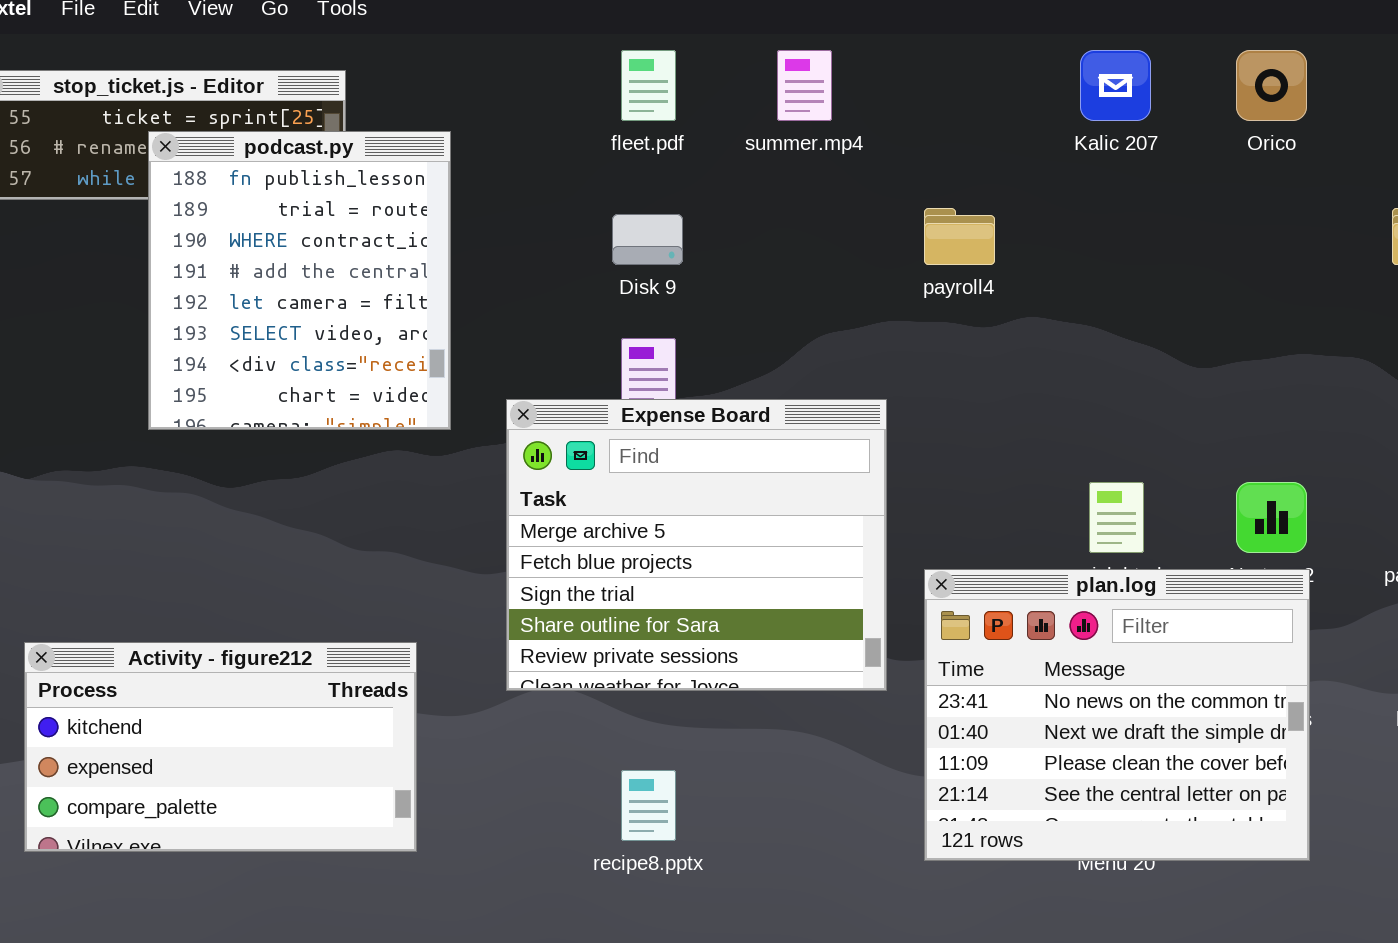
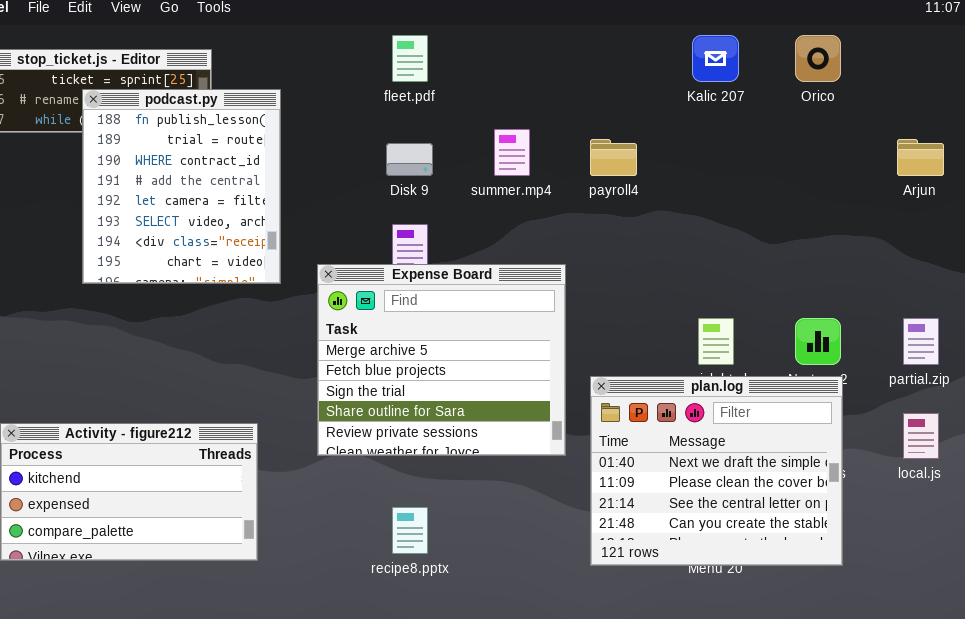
summer.mp4: [777,50,832,121] -> [494,129,530,176], moved
plan.log: [924,569,1310,861] -> [590,376,843,566], scrolled down 1 row

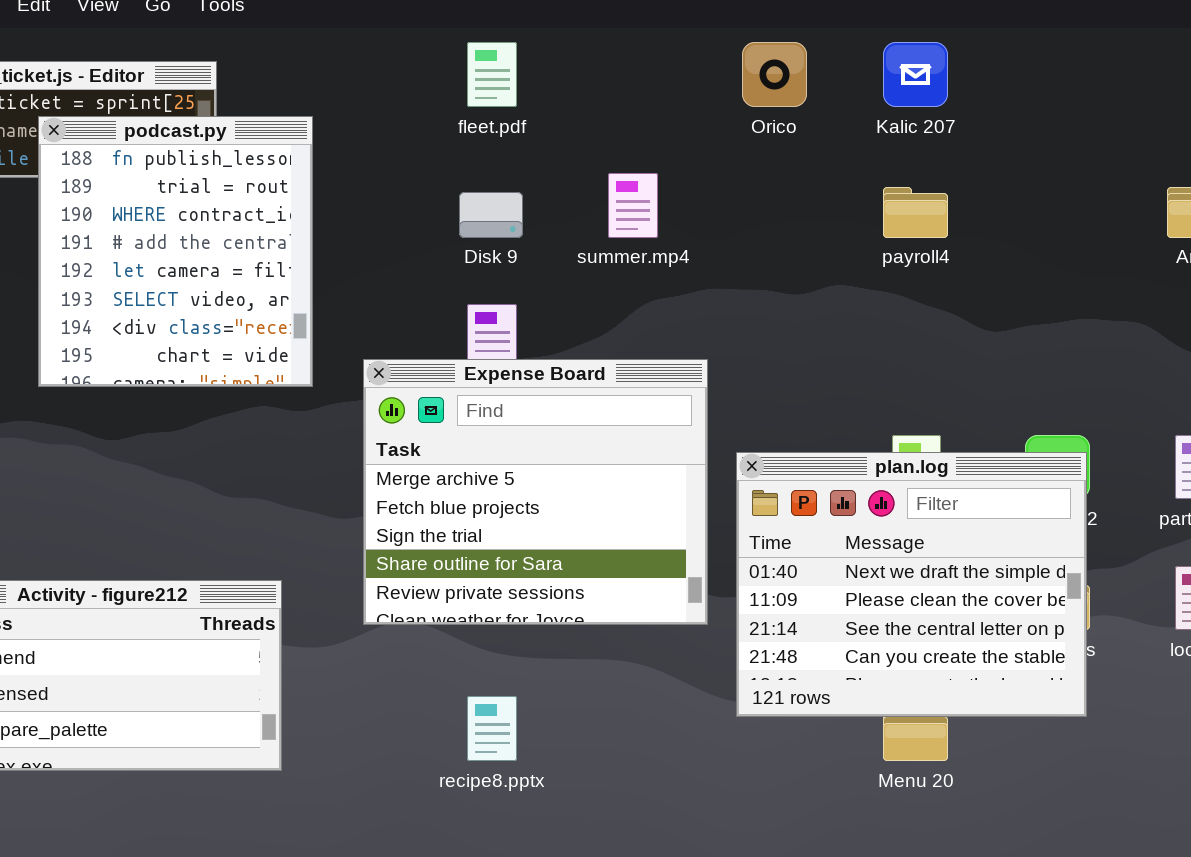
Orico: [795,35,841,82] -> [742,42,807,107], moved
payroll4: [590,139,637,176] -> [883,187,948,238], moved
plan.log: [590,376,843,566] -> [736,452,1087,717], moved

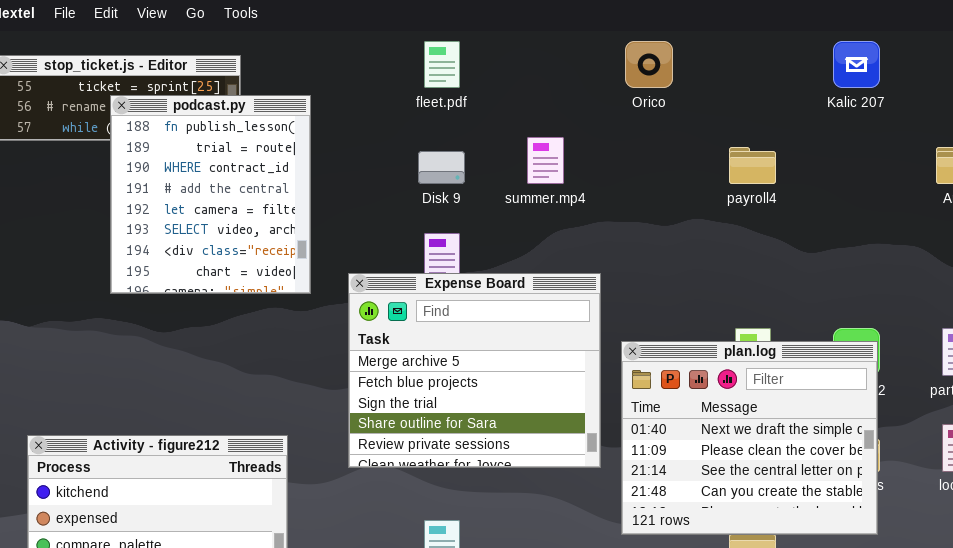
Kalic 207: [883,42,948,107] -> [833,41,880,88], moved

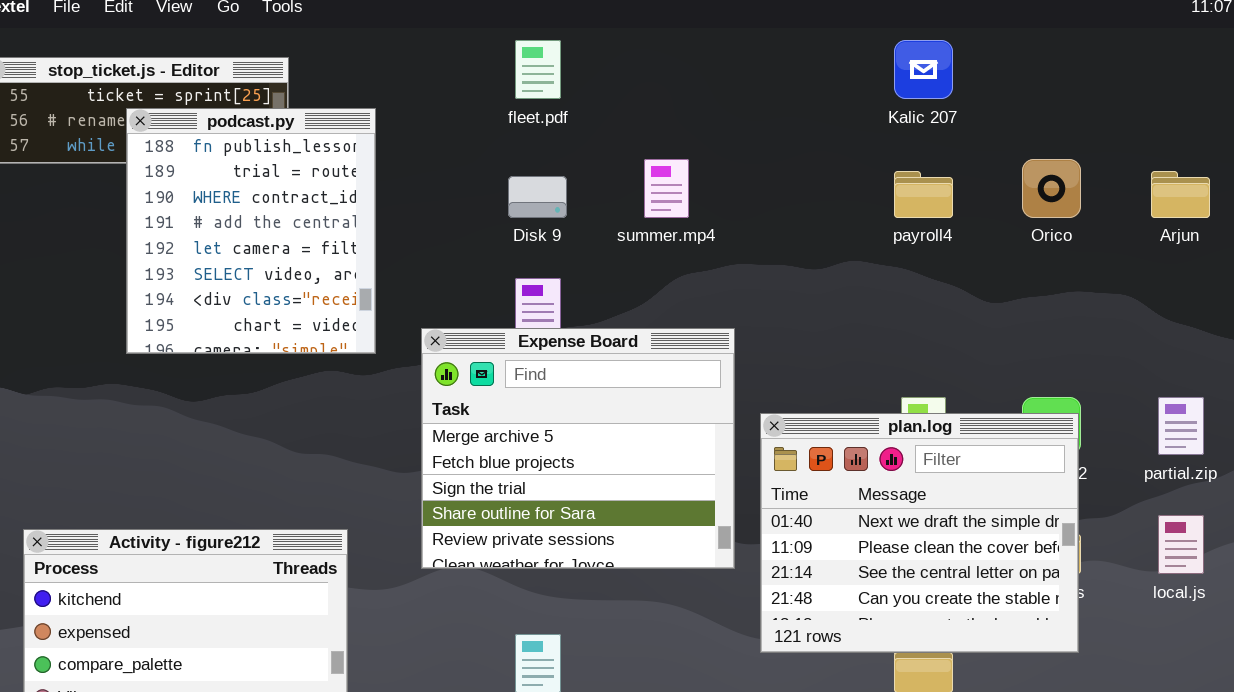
Orico: [625,41,673,88] -> [1022,159,1081,218], moved
Kalic 207: [833,41,880,88] -> [894,40,953,99], moved

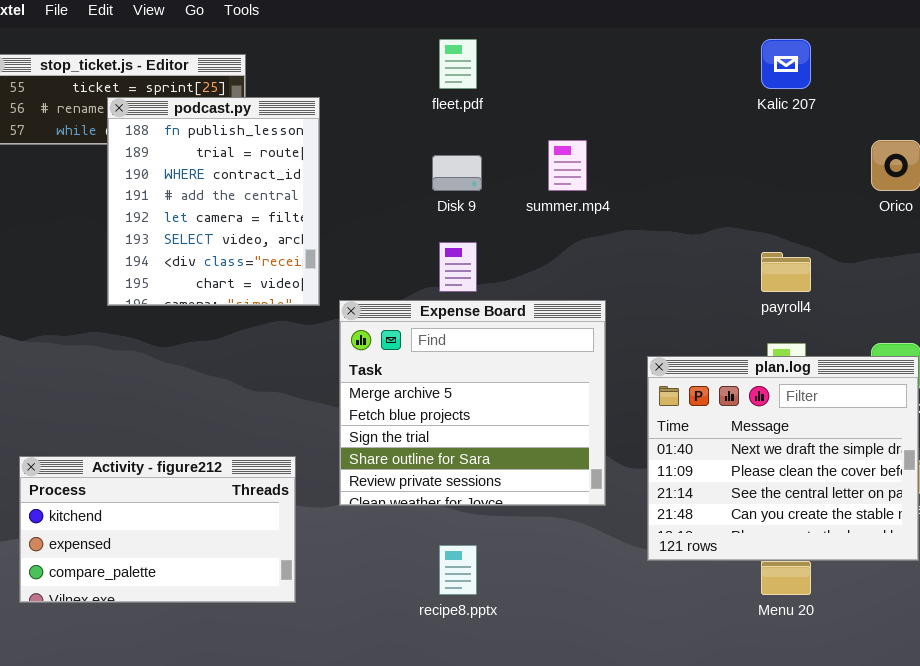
payroll4: [894,171,953,218] -> [761,252,811,292], moved
Expense Board: [421,328,735,569] -> [339,300,606,506], moved

